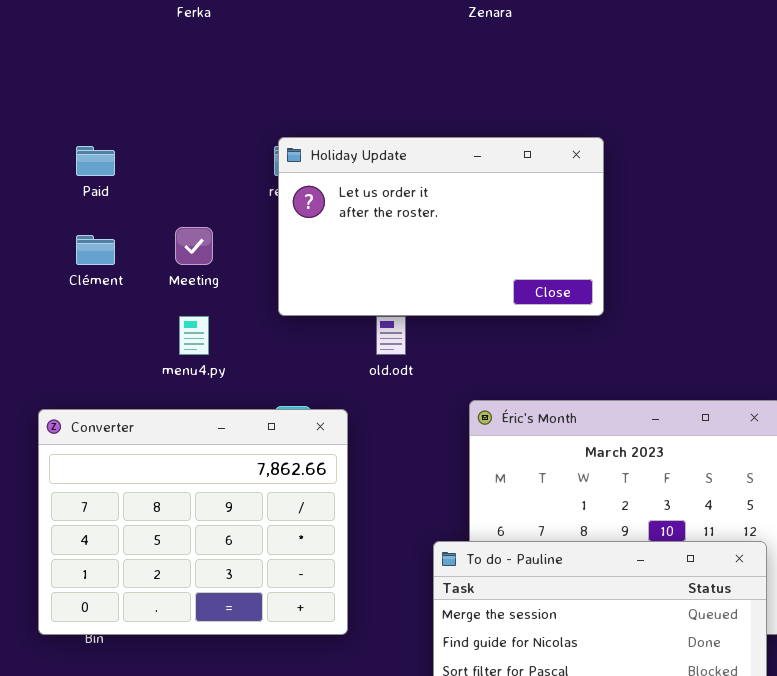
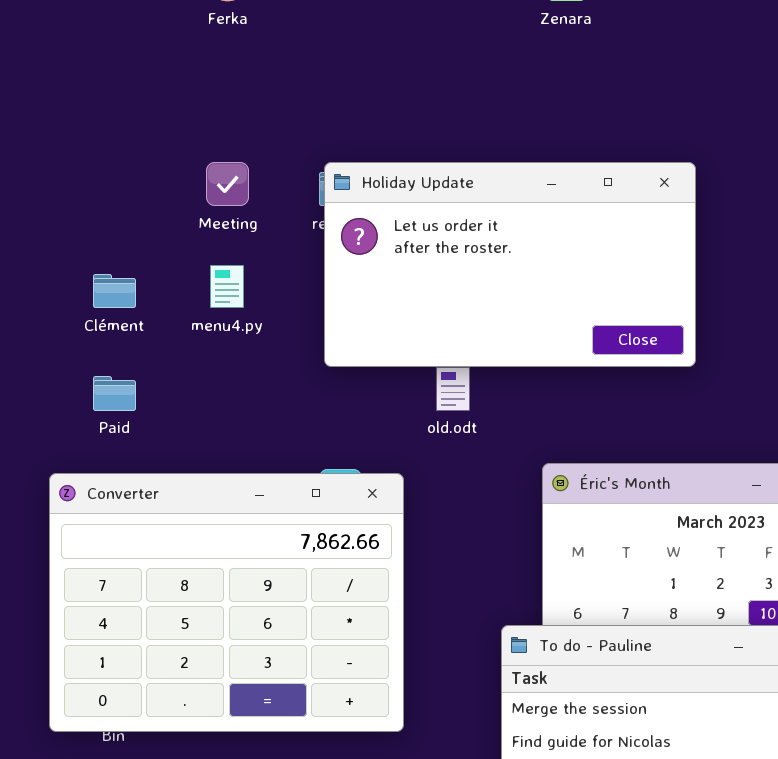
Paid: [76,146,115,176] -> [93,376,136,411], moved
Meeting: [175,227,213,265] -> [206,162,249,206], moved
menu4.py: [179,316,209,355] -> [210,265,244,308], moved

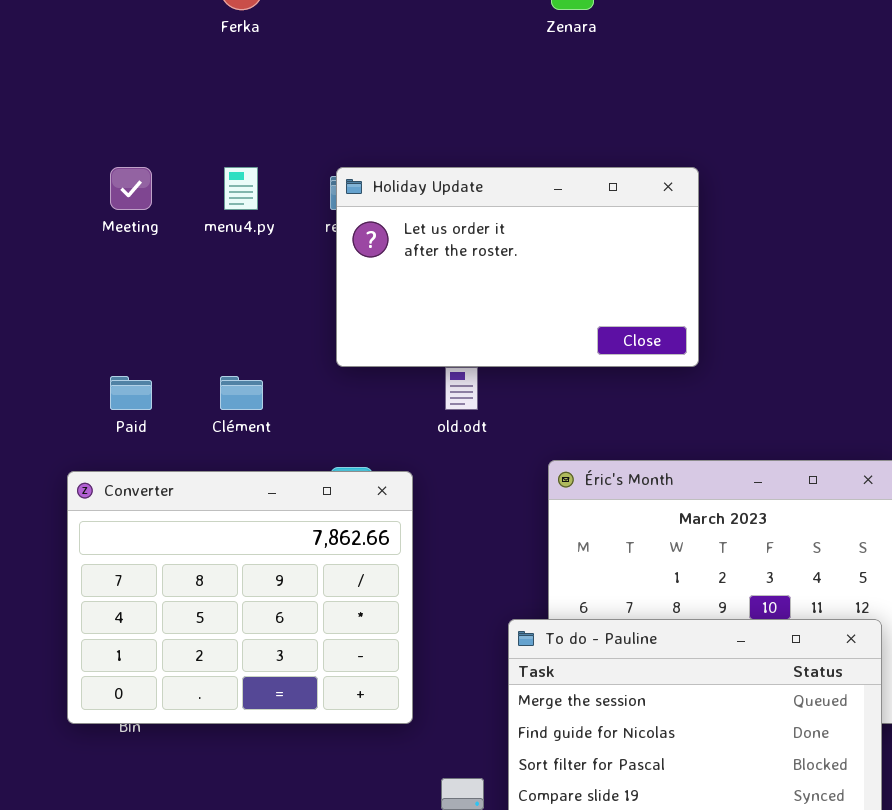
Meeting: [206,162,249,206] -> [110,167,152,210], moved
menu4.py: [210,265,244,308] -> [224,167,258,210], moved
Clément: [93,274,136,308] -> [220,376,263,410], moved

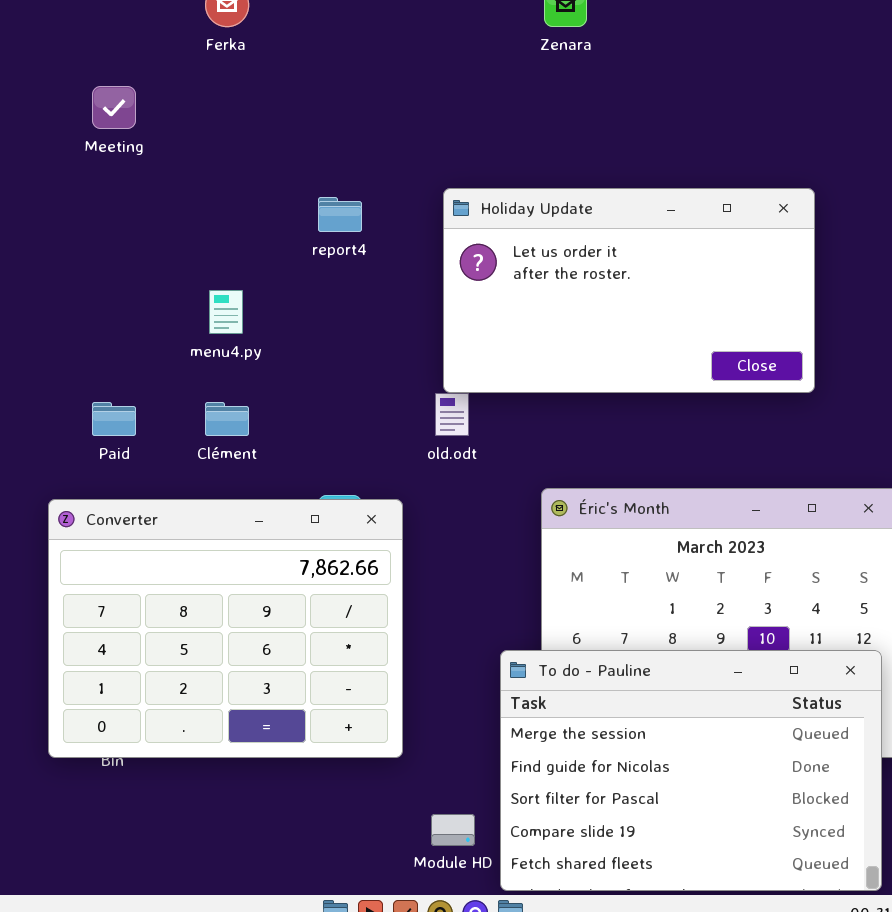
Meeting: [110,167,152,210] -> [92,86,136,129], moved
menu4.py: [224,167,258,210] -> [209,290,243,334], moved
Holiday Update: [336,167,699,367] -> [443,188,815,393], moved

